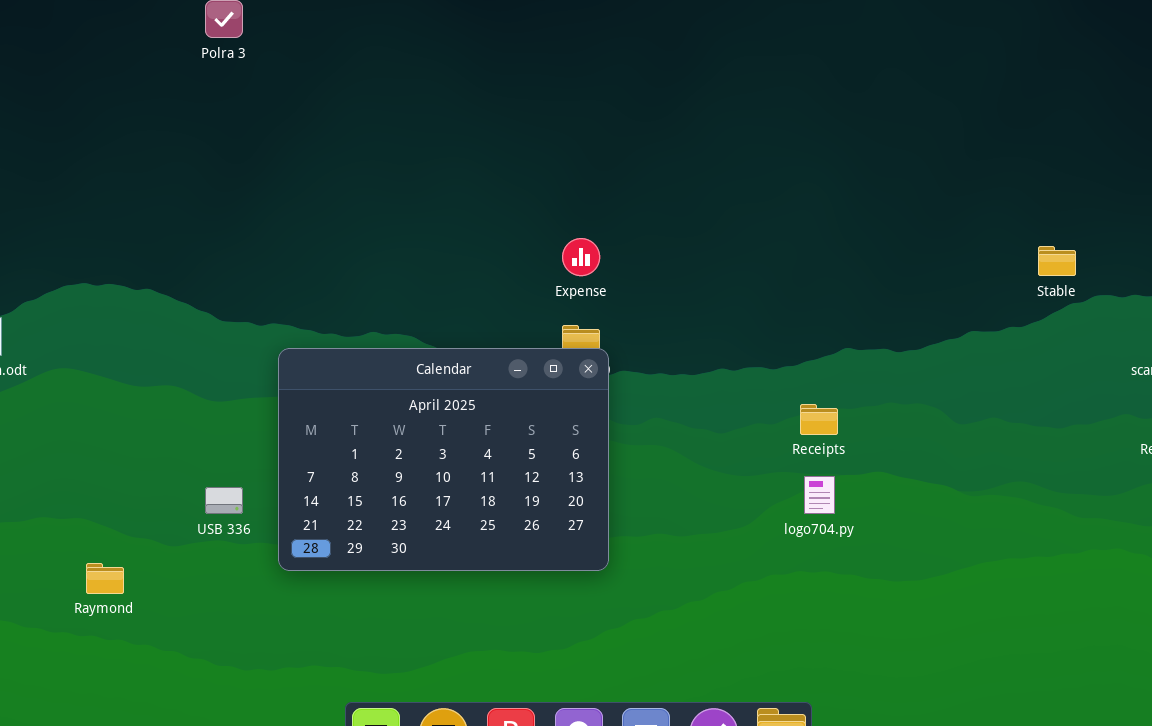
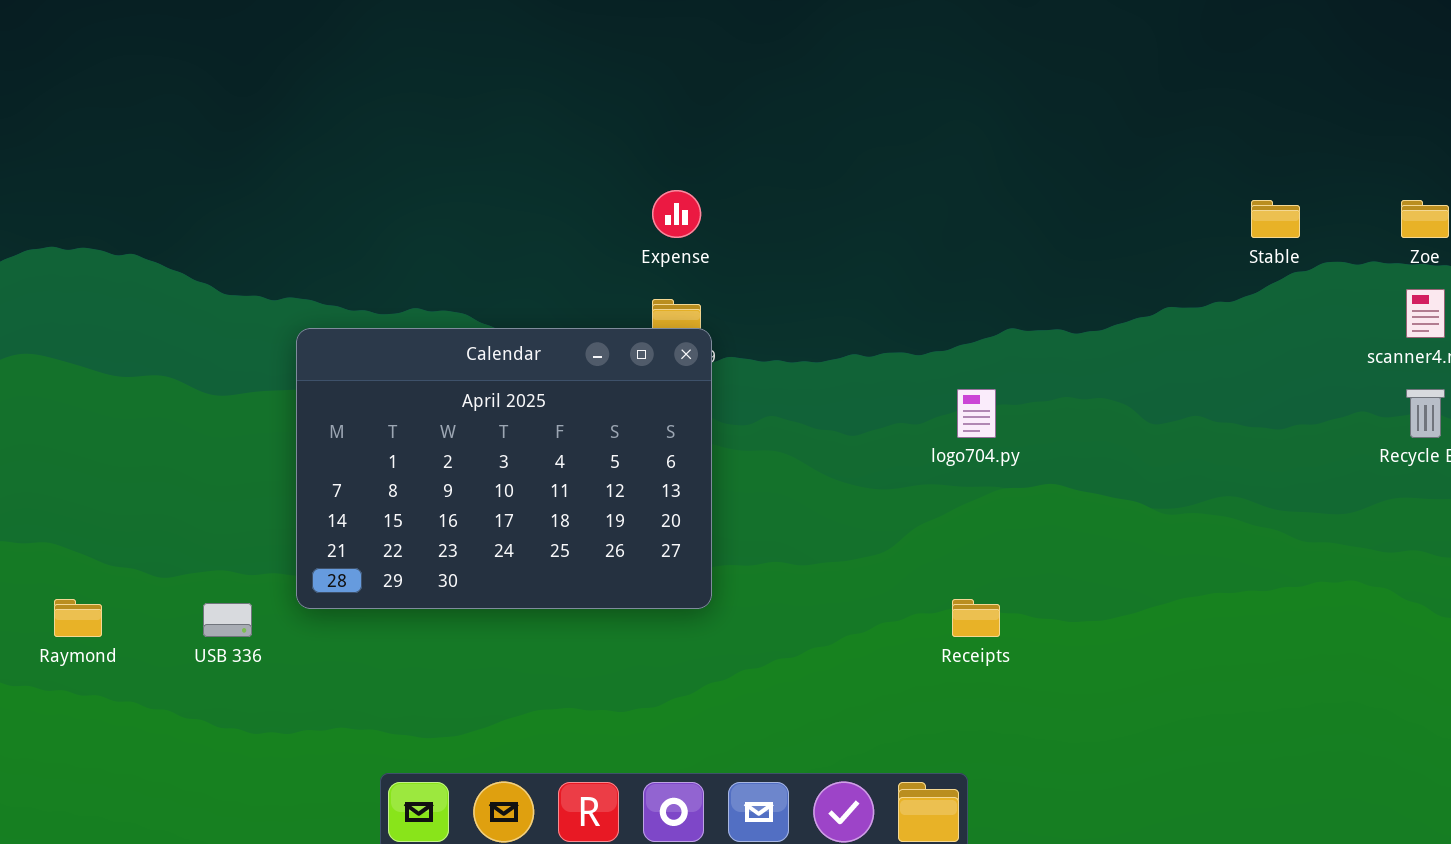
Receipts: [800,404,838,435] -> [952,599,1000,637], moved
logo704.py: [804,476,835,514] -> [957,389,996,438], moved
USB 336: [205,487,243,514] -> [203,603,252,637], moved

